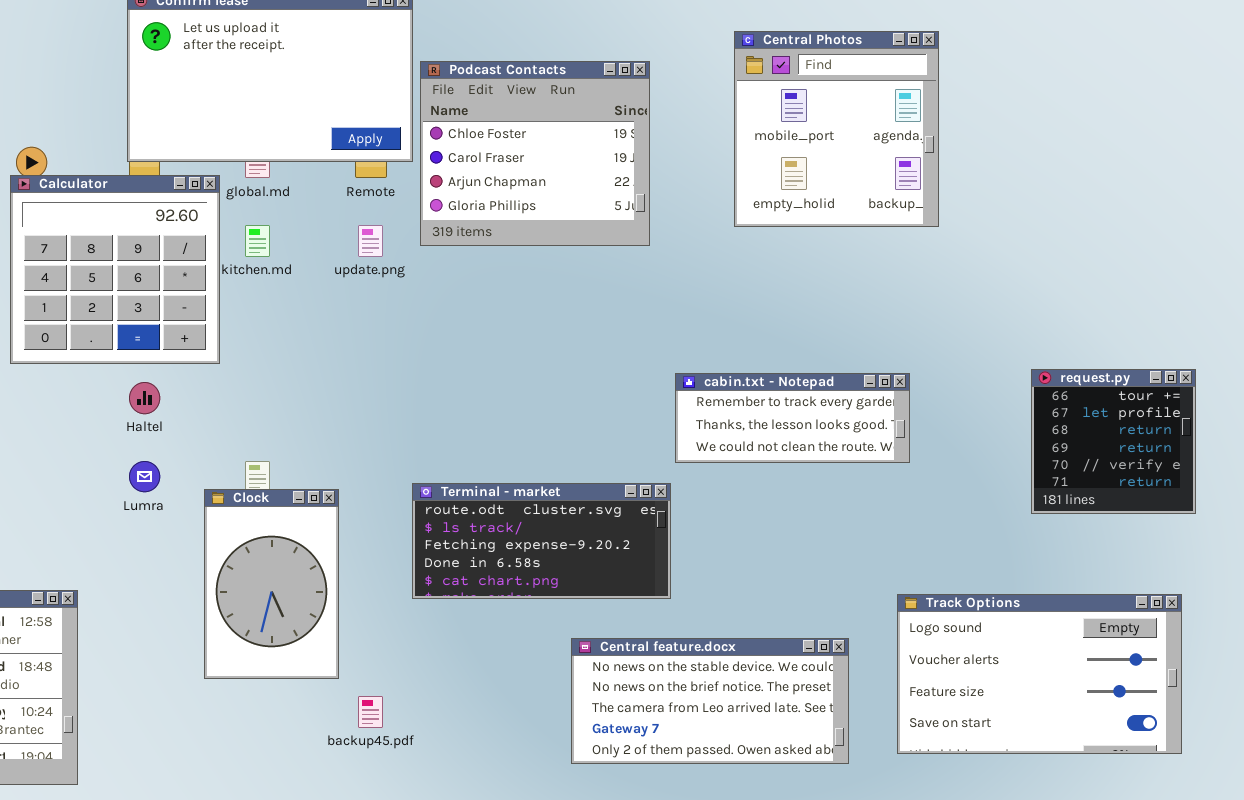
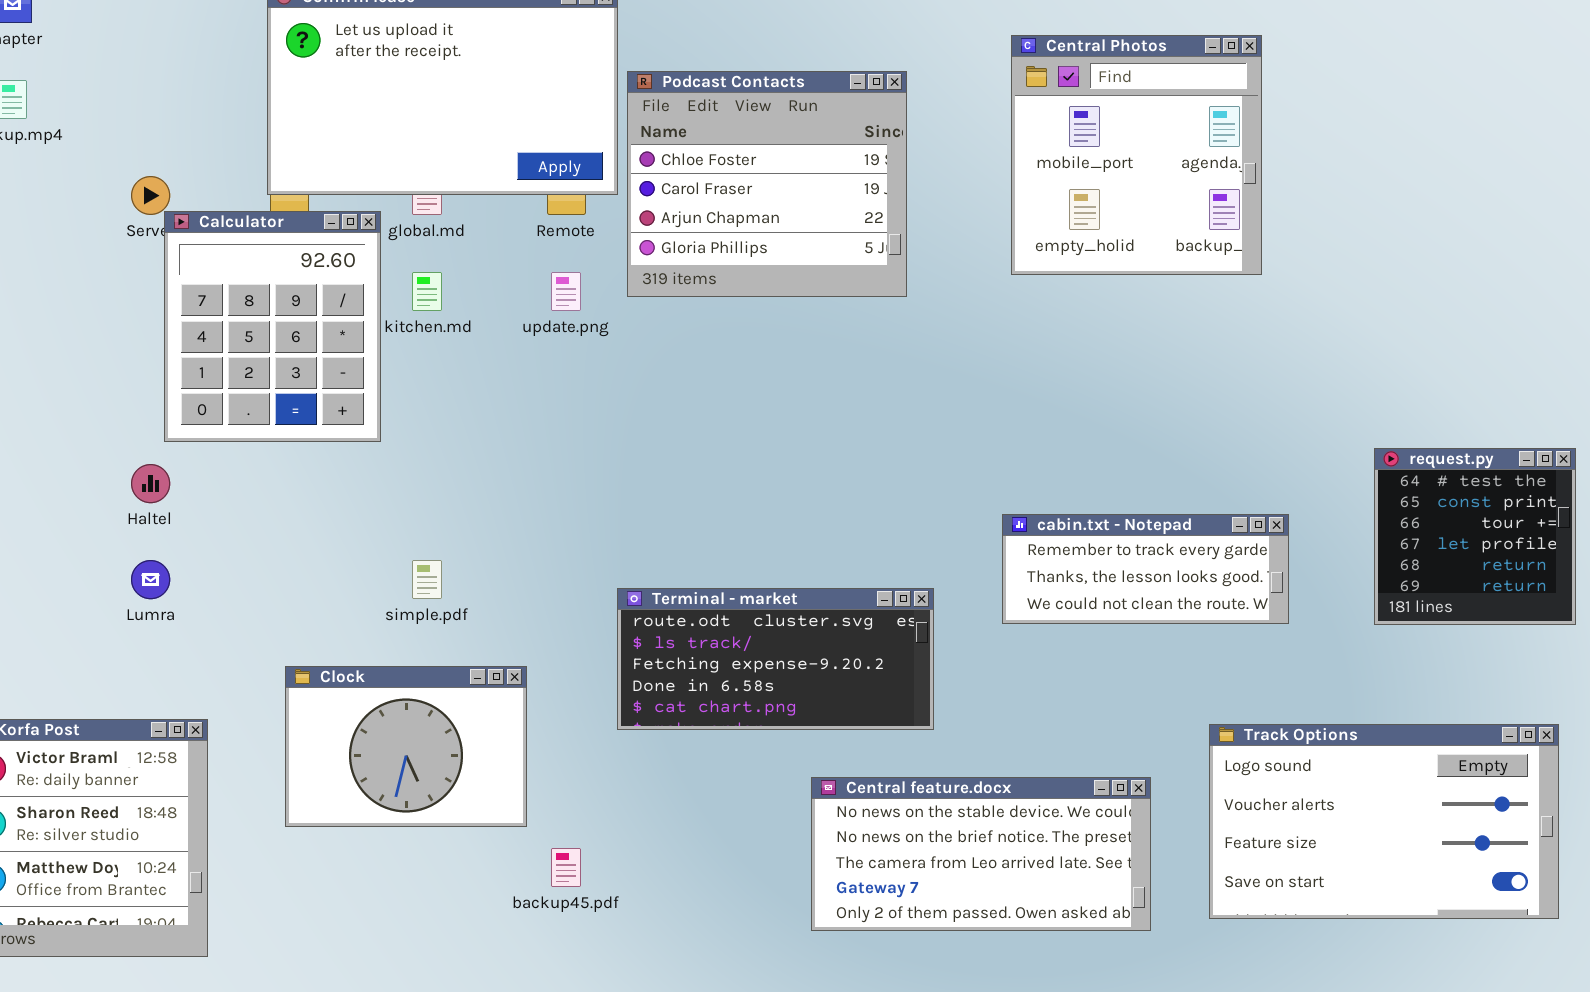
Calculator: [10,175,220,364] -> [164,211,381,442], resized
request.py: [1031,369,1196,514] -> [1374,448,1576,625], scrolled up 2 rows
cabin.txt - Notepad: [675,373,910,463] -> [1002,514,1289,624], moved
Haltel: [129,382,160,414] -> [131,464,170,503], moved
Lumra: [129,461,160,492] -> [131,560,170,599], moved
Clock: [204,489,339,679] -> [285,666,527,827], resized

